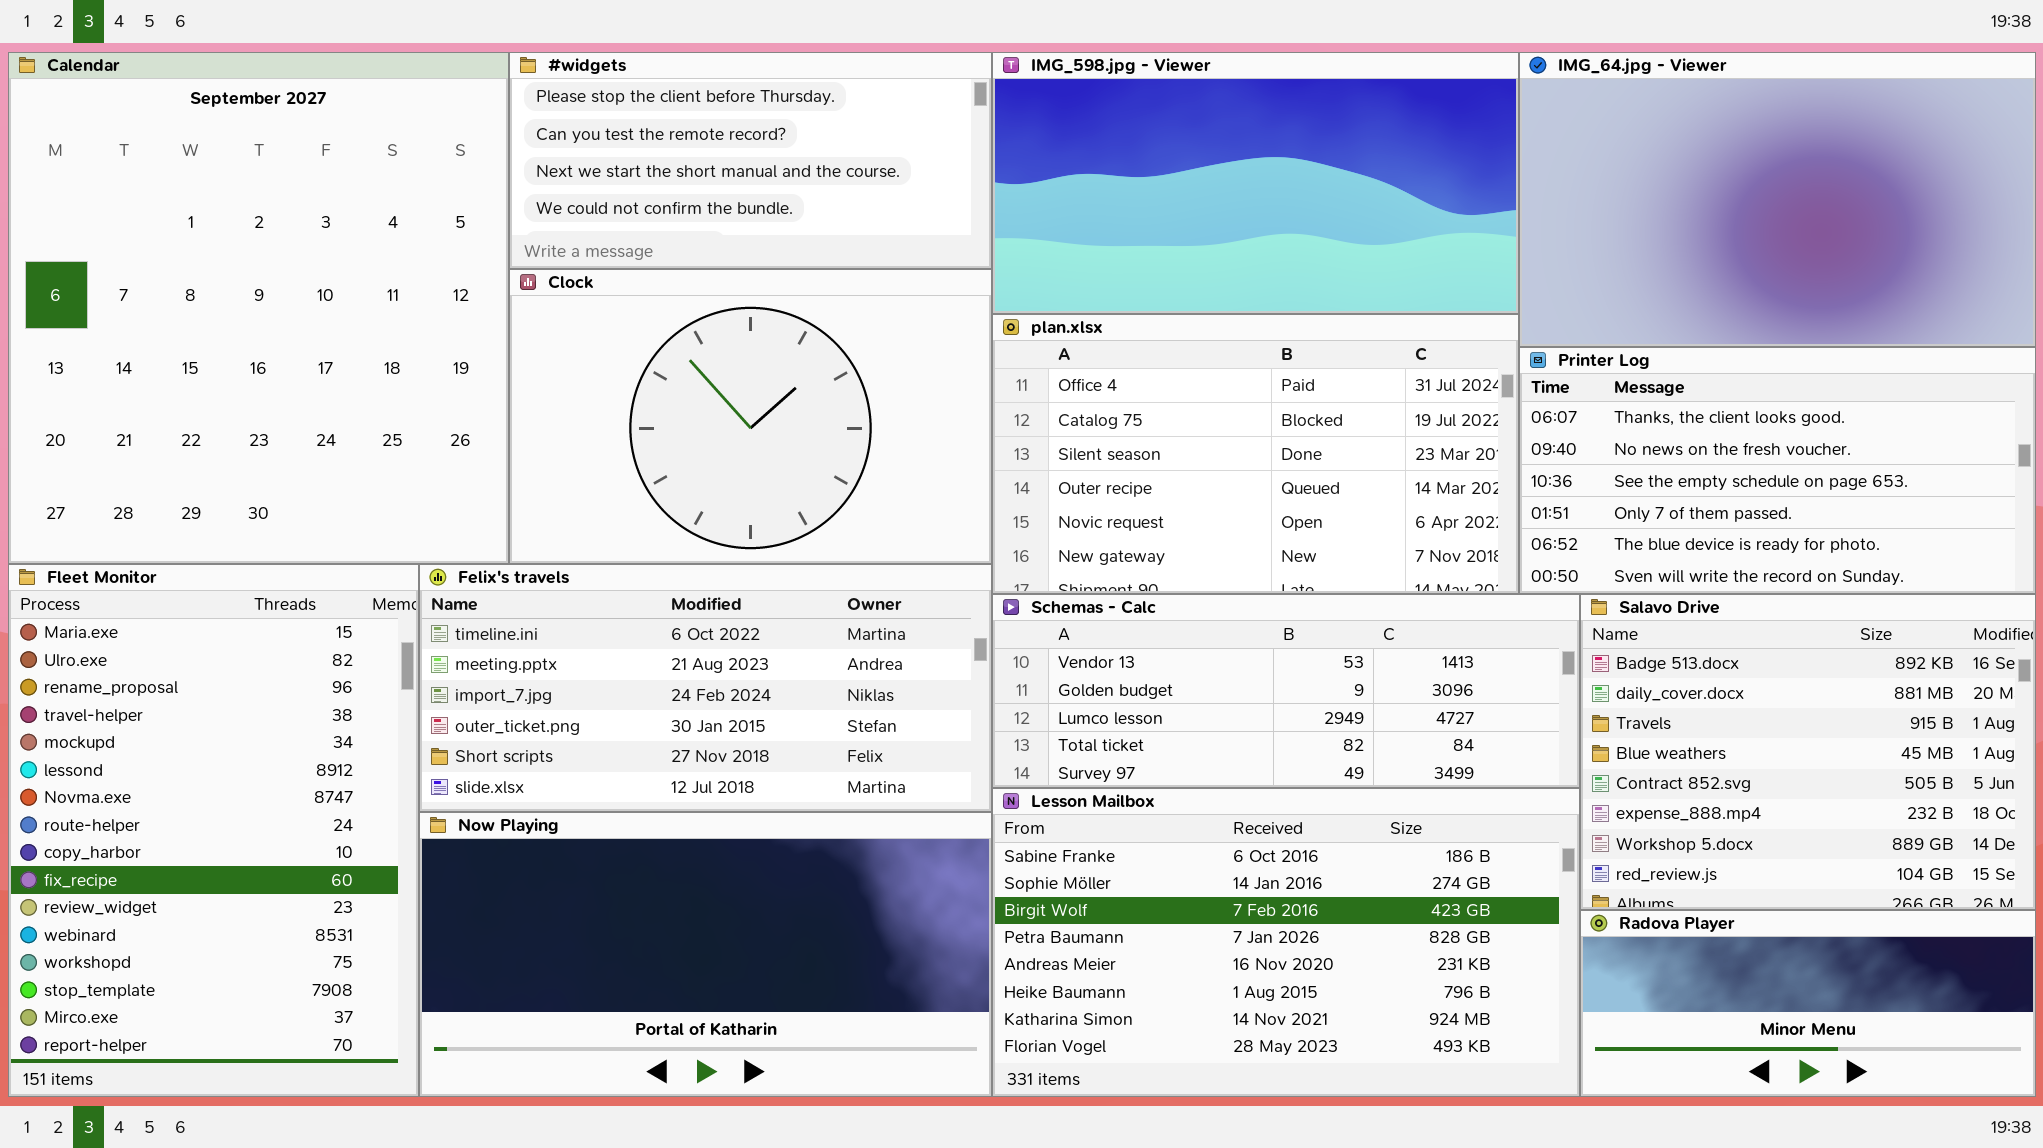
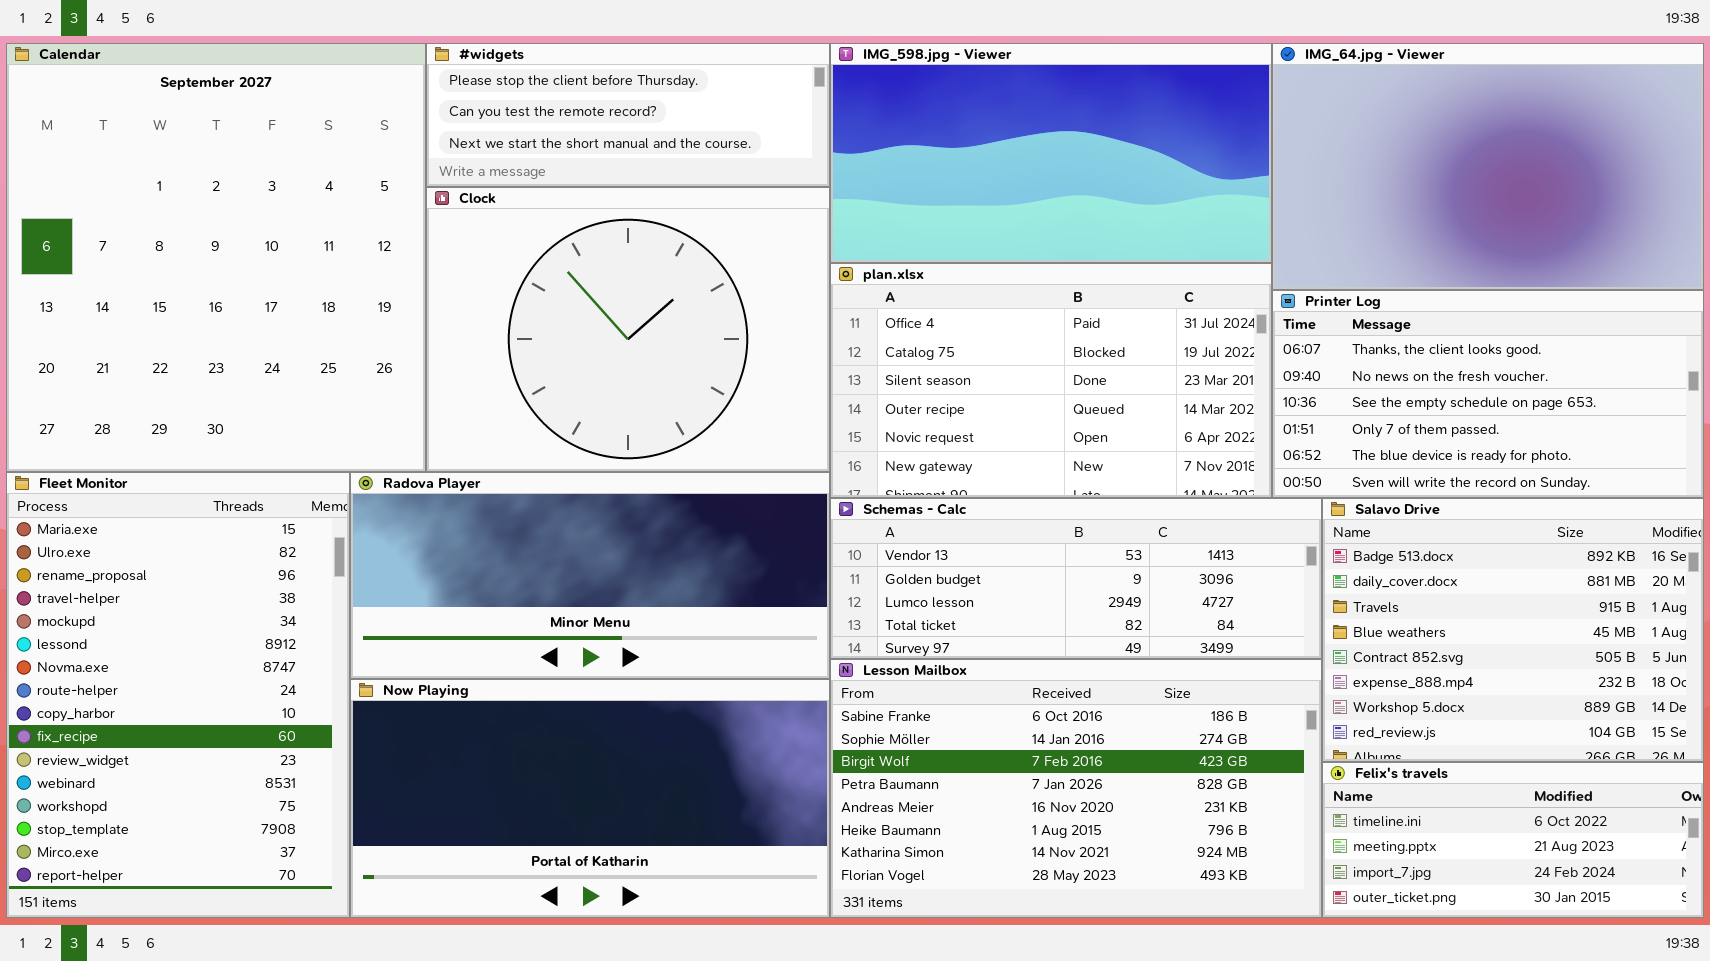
#widgets: [509,52,992,269] -> [426,43,830,187], resized
Clock: [509,269,992,564] -> [426,187,830,472], resized
Felix's travels: [419,564,992,812] -> [1322,762,1704,918], moved, resized
Radova Player: [1580,910,2036,1097] -> [350,472,830,679], moved, resized

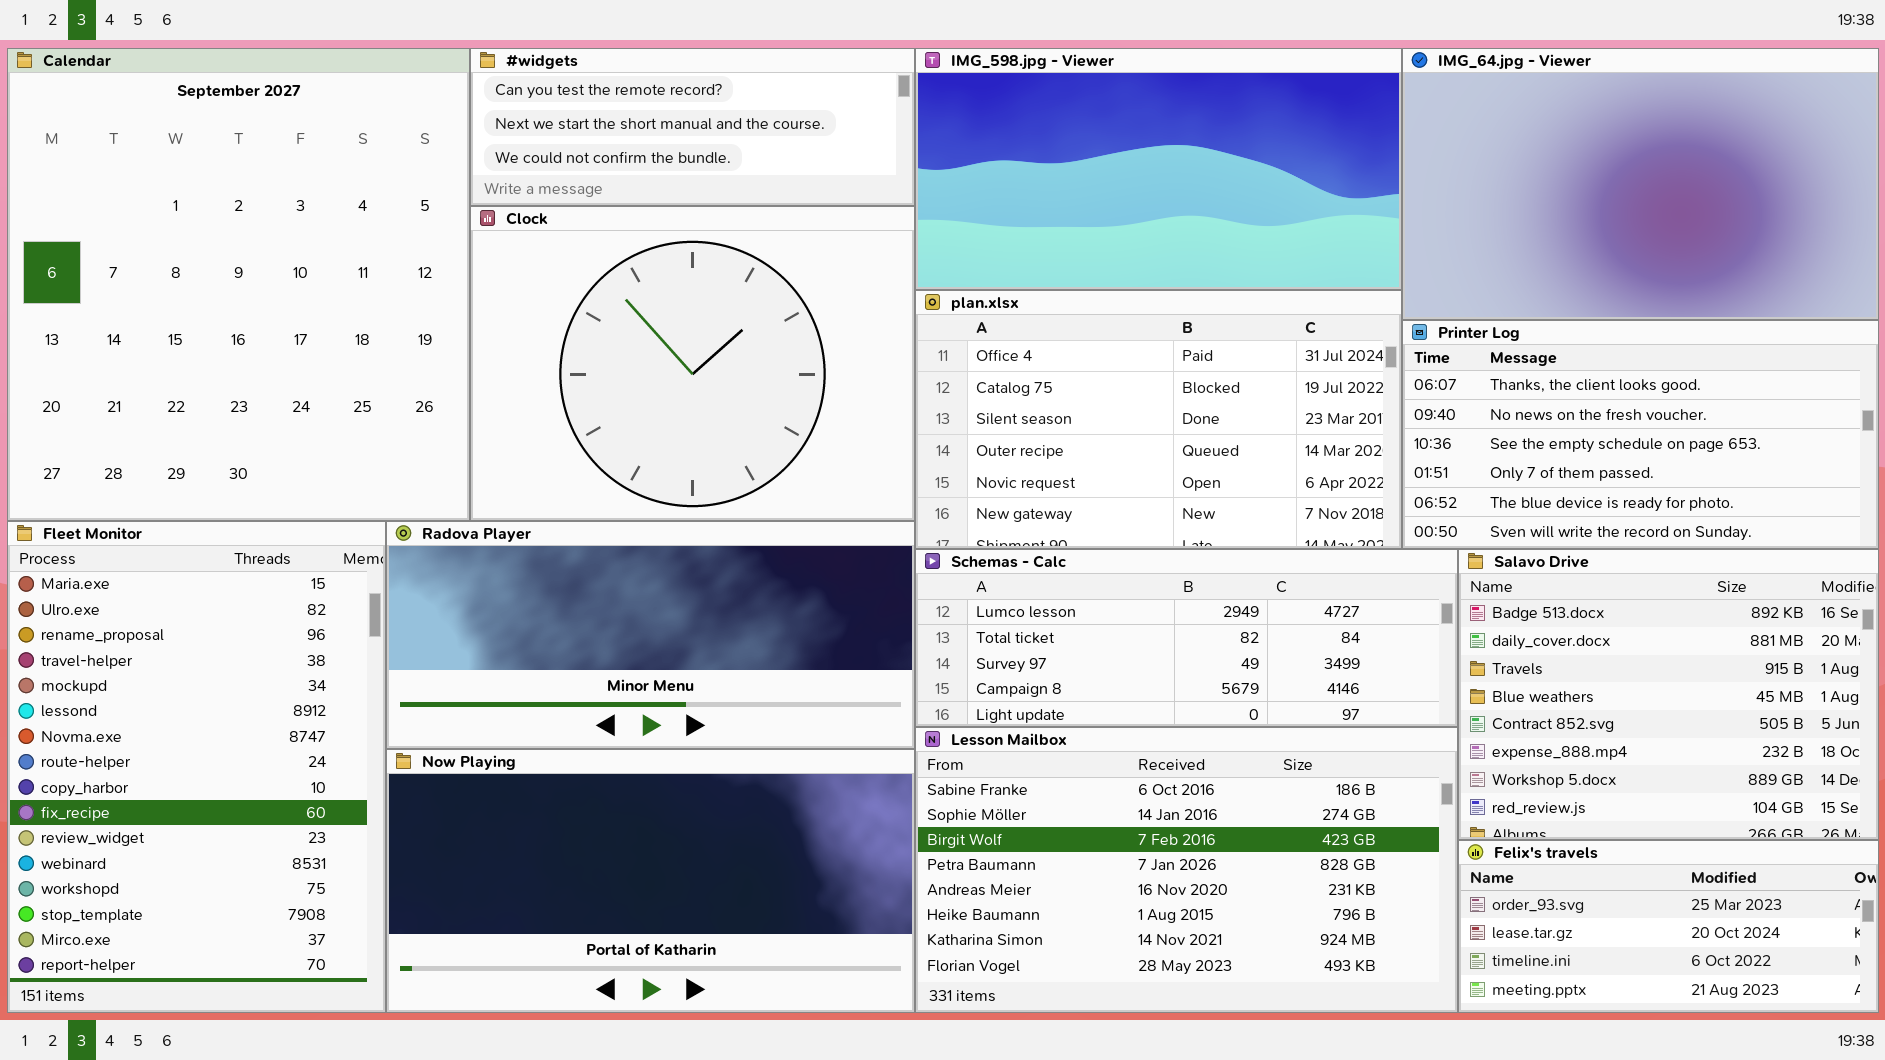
#widgets: [426,43,830,187] -> [470,48,915,206], scrolled down 1 row
Schemas - Calc: [830,498,1322,659] -> [915,549,1458,727], scrolled down 2 rows
Felix's travels: [1322,762,1704,918] -> [1458,840,1879,1013], scrolled up 2 rows

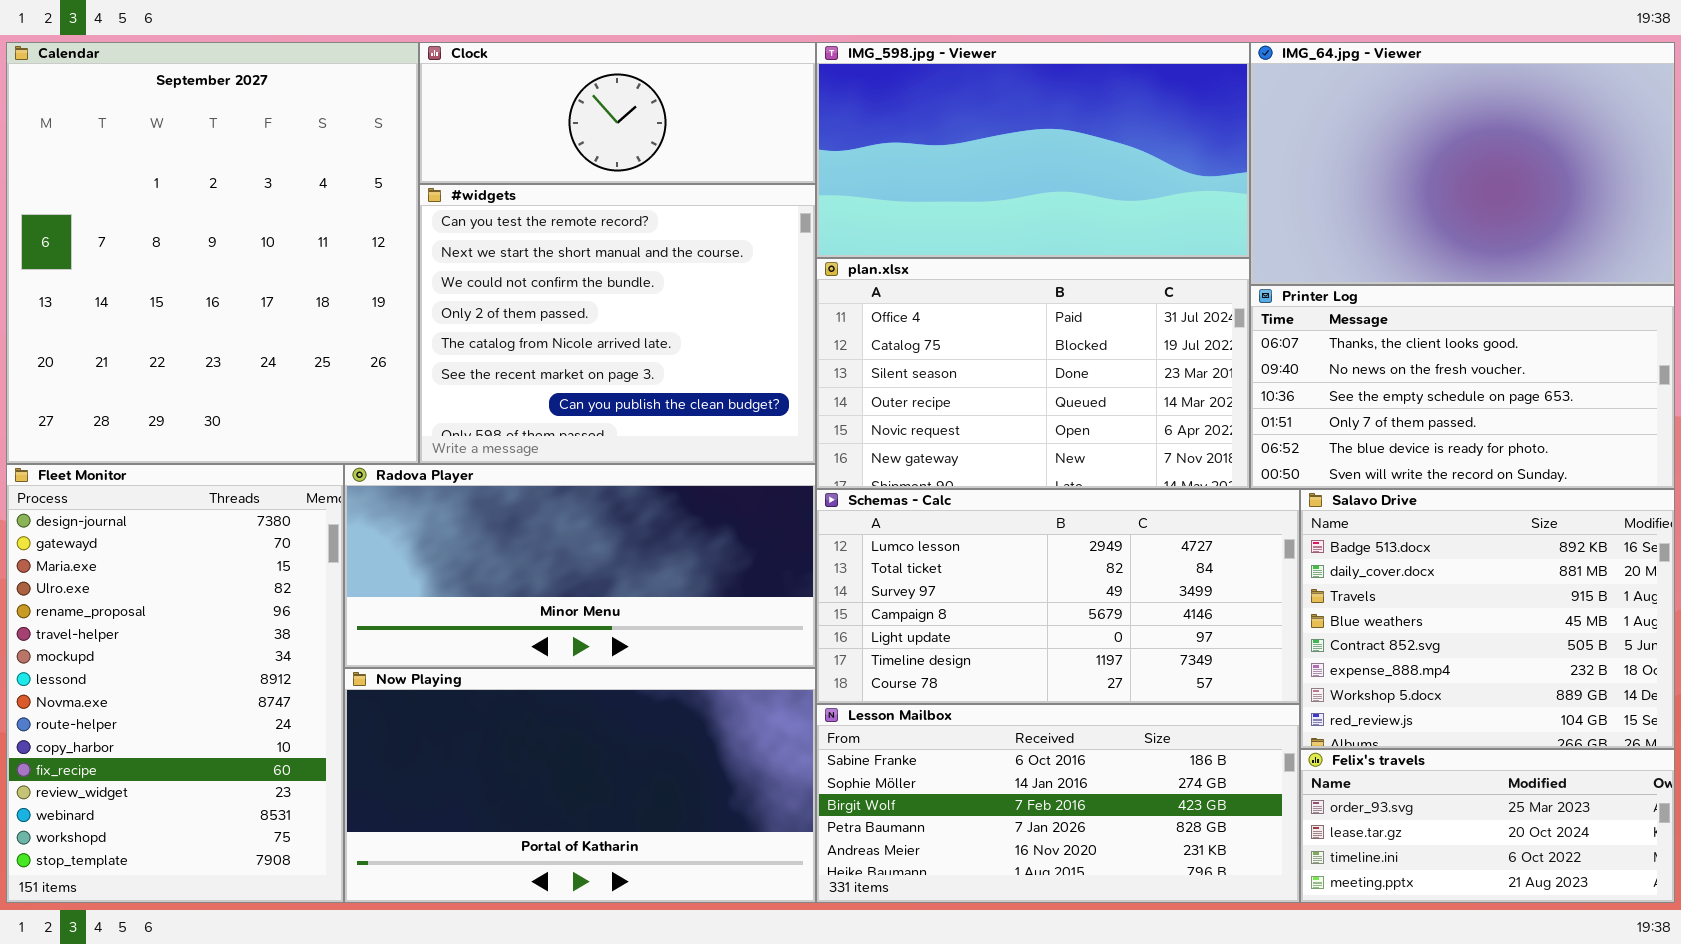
#widgets: [470,48,915,206] -> [419,184,816,464], moved, resized
Clock: [470,206,915,521] -> [419,42,816,184], moved, resized
Fleet Monitor: [7,521,386,1013] -> [6,464,344,903], scrolled up 2 rows
Schemas - Calc: [915,549,1458,727] -> [816,489,1300,704], resized
Lesson Mailbox: [915,727,1458,1013] -> [816,704,1300,903], resized

